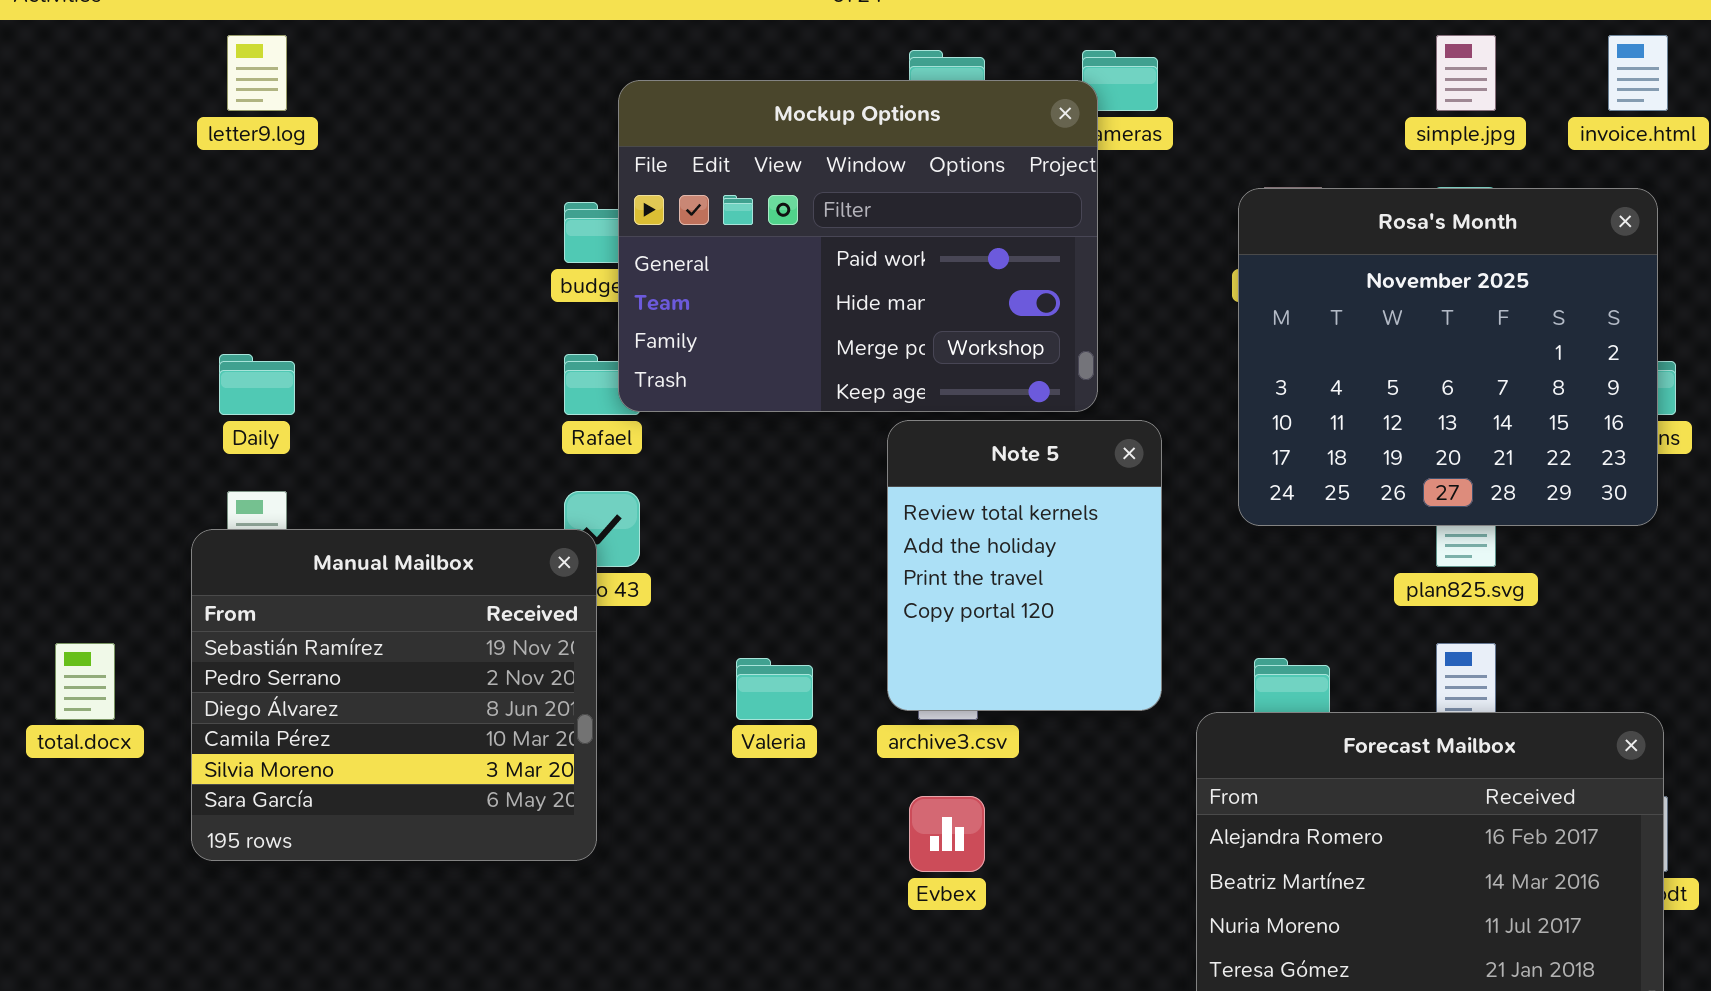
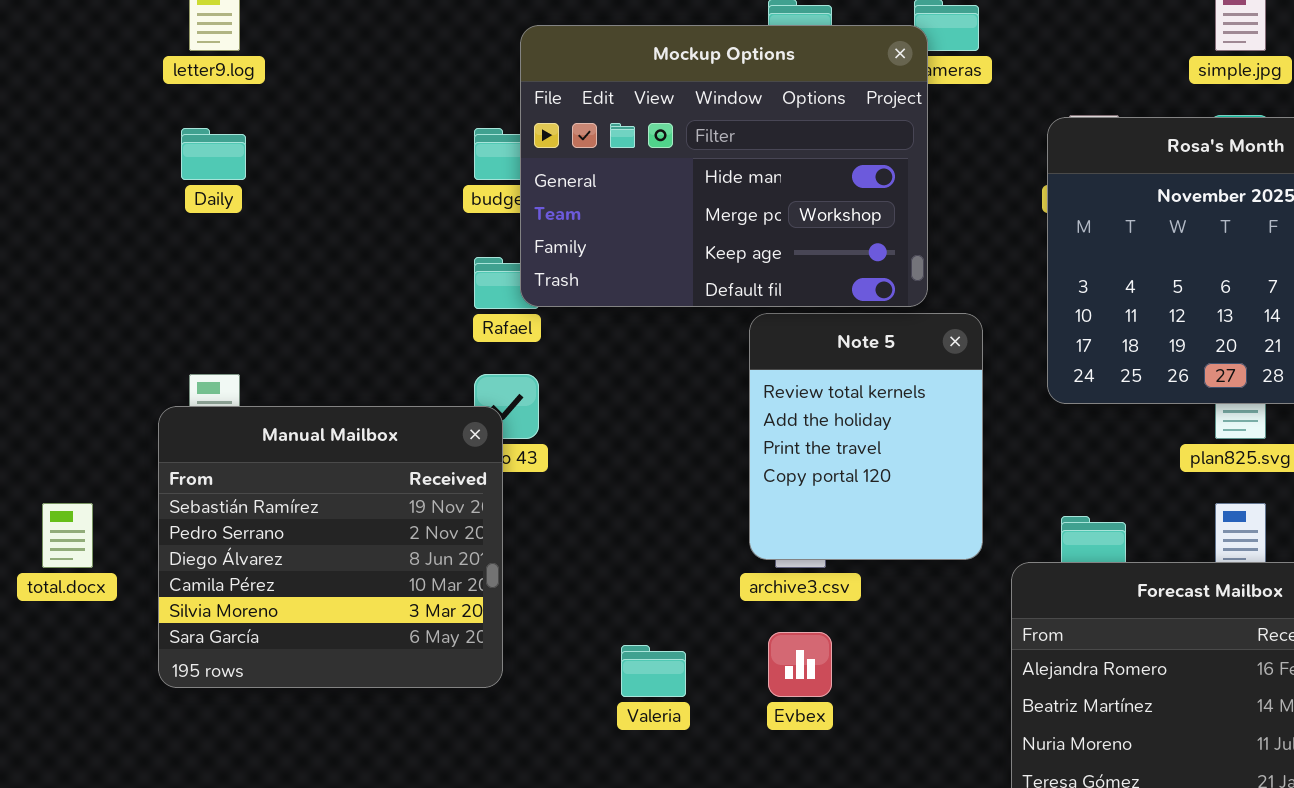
Mockup Options: [618,80,1098,412] -> [520,25,928,307], scrolled down 1 row
Daily: [219,354,295,415] -> [181,128,246,180], moved
Valeria: [736,658,813,720] -> [621,645,686,697], moved

